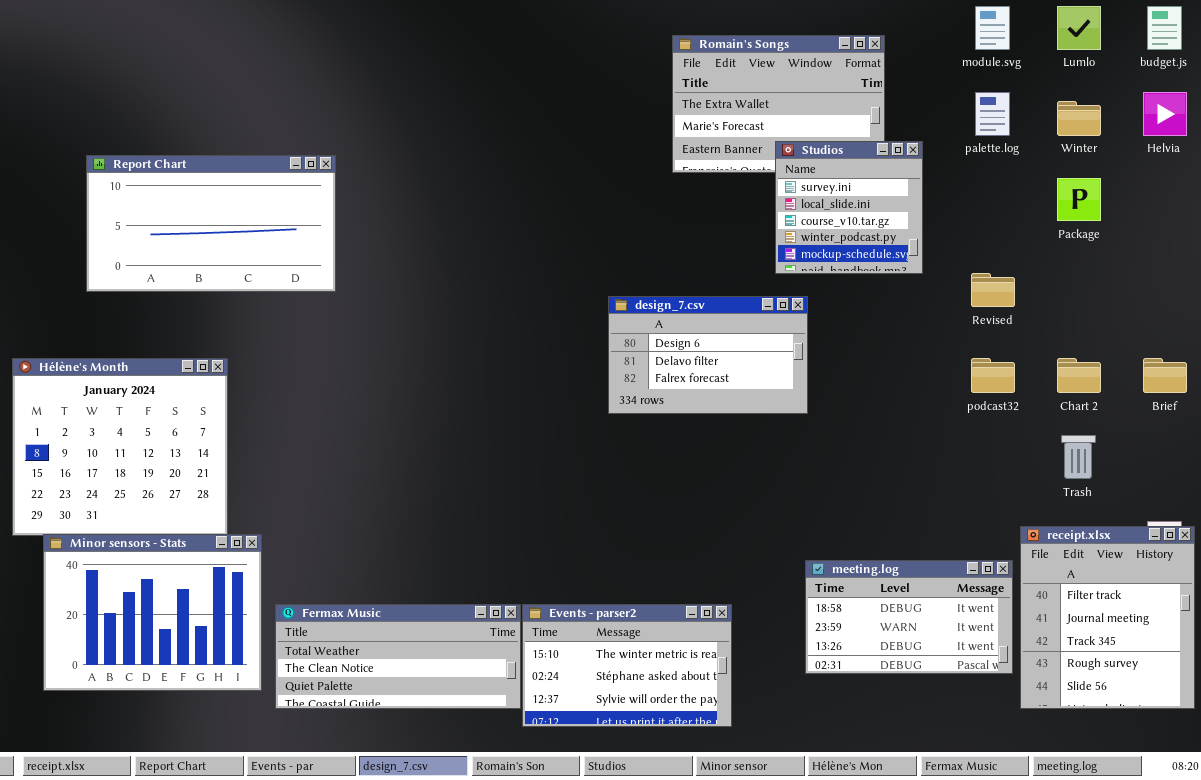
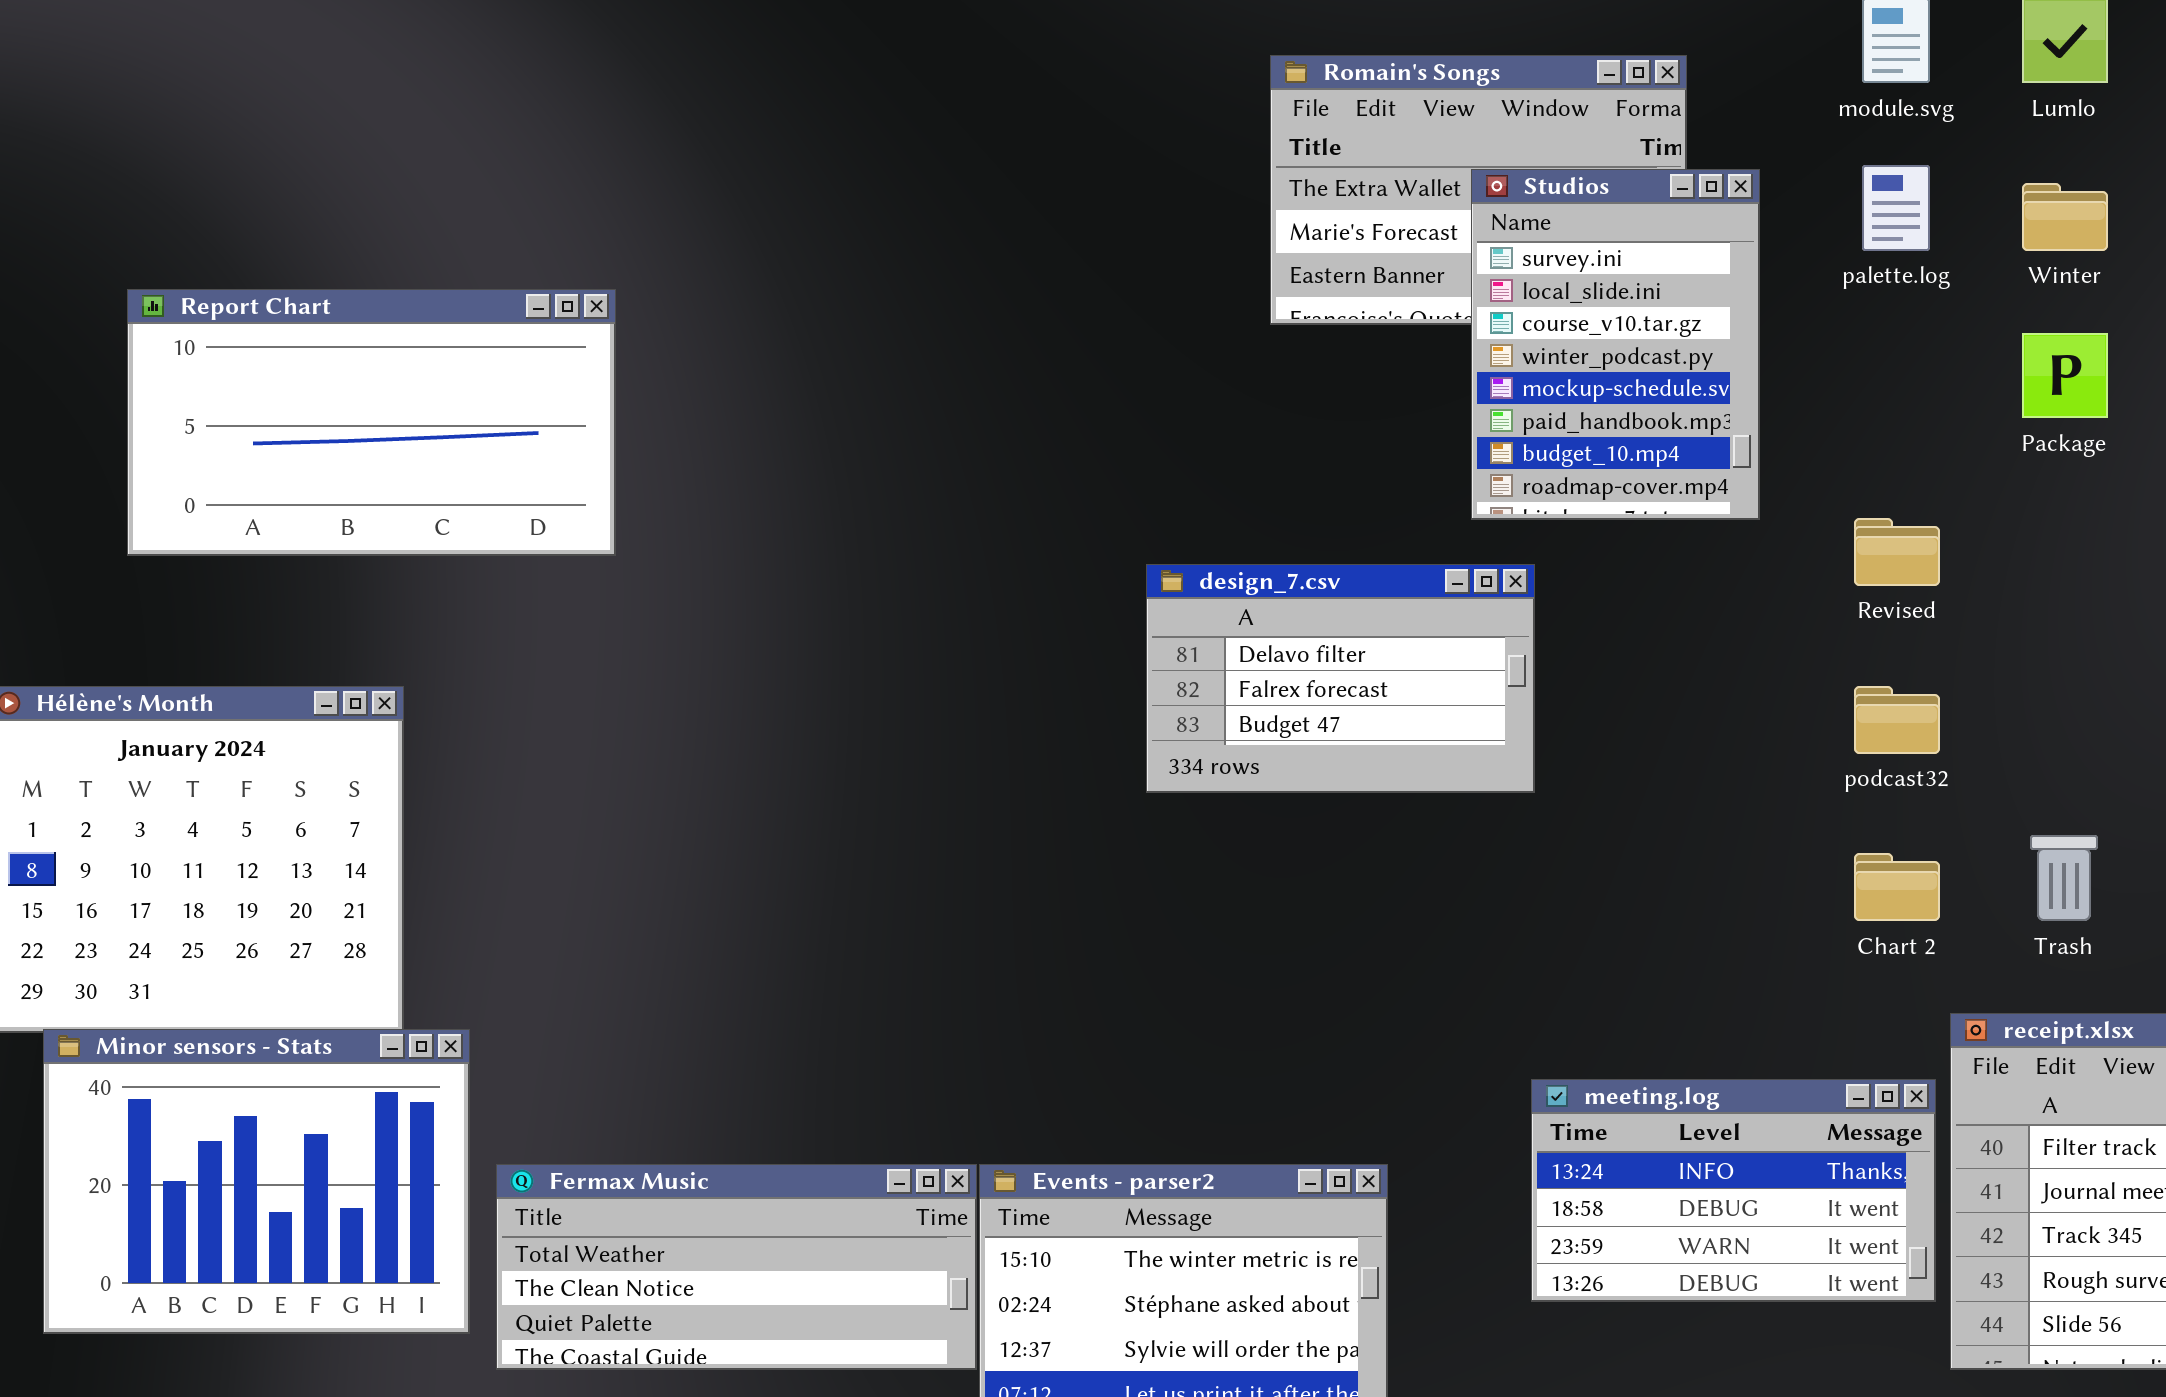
Studios: [775,141,923,274] -> [1471,169,1760,520], resized
design_7.csv: [608,296,808,414] -> [1146,564,1535,793], scrolled down 1 row
Chart 2: [1057,358,1101,393] -> [1854,853,1940,921], moved
meeting.log: [805,560,1013,674] -> [1531,1079,1936,1302], scrolled up 1 row

